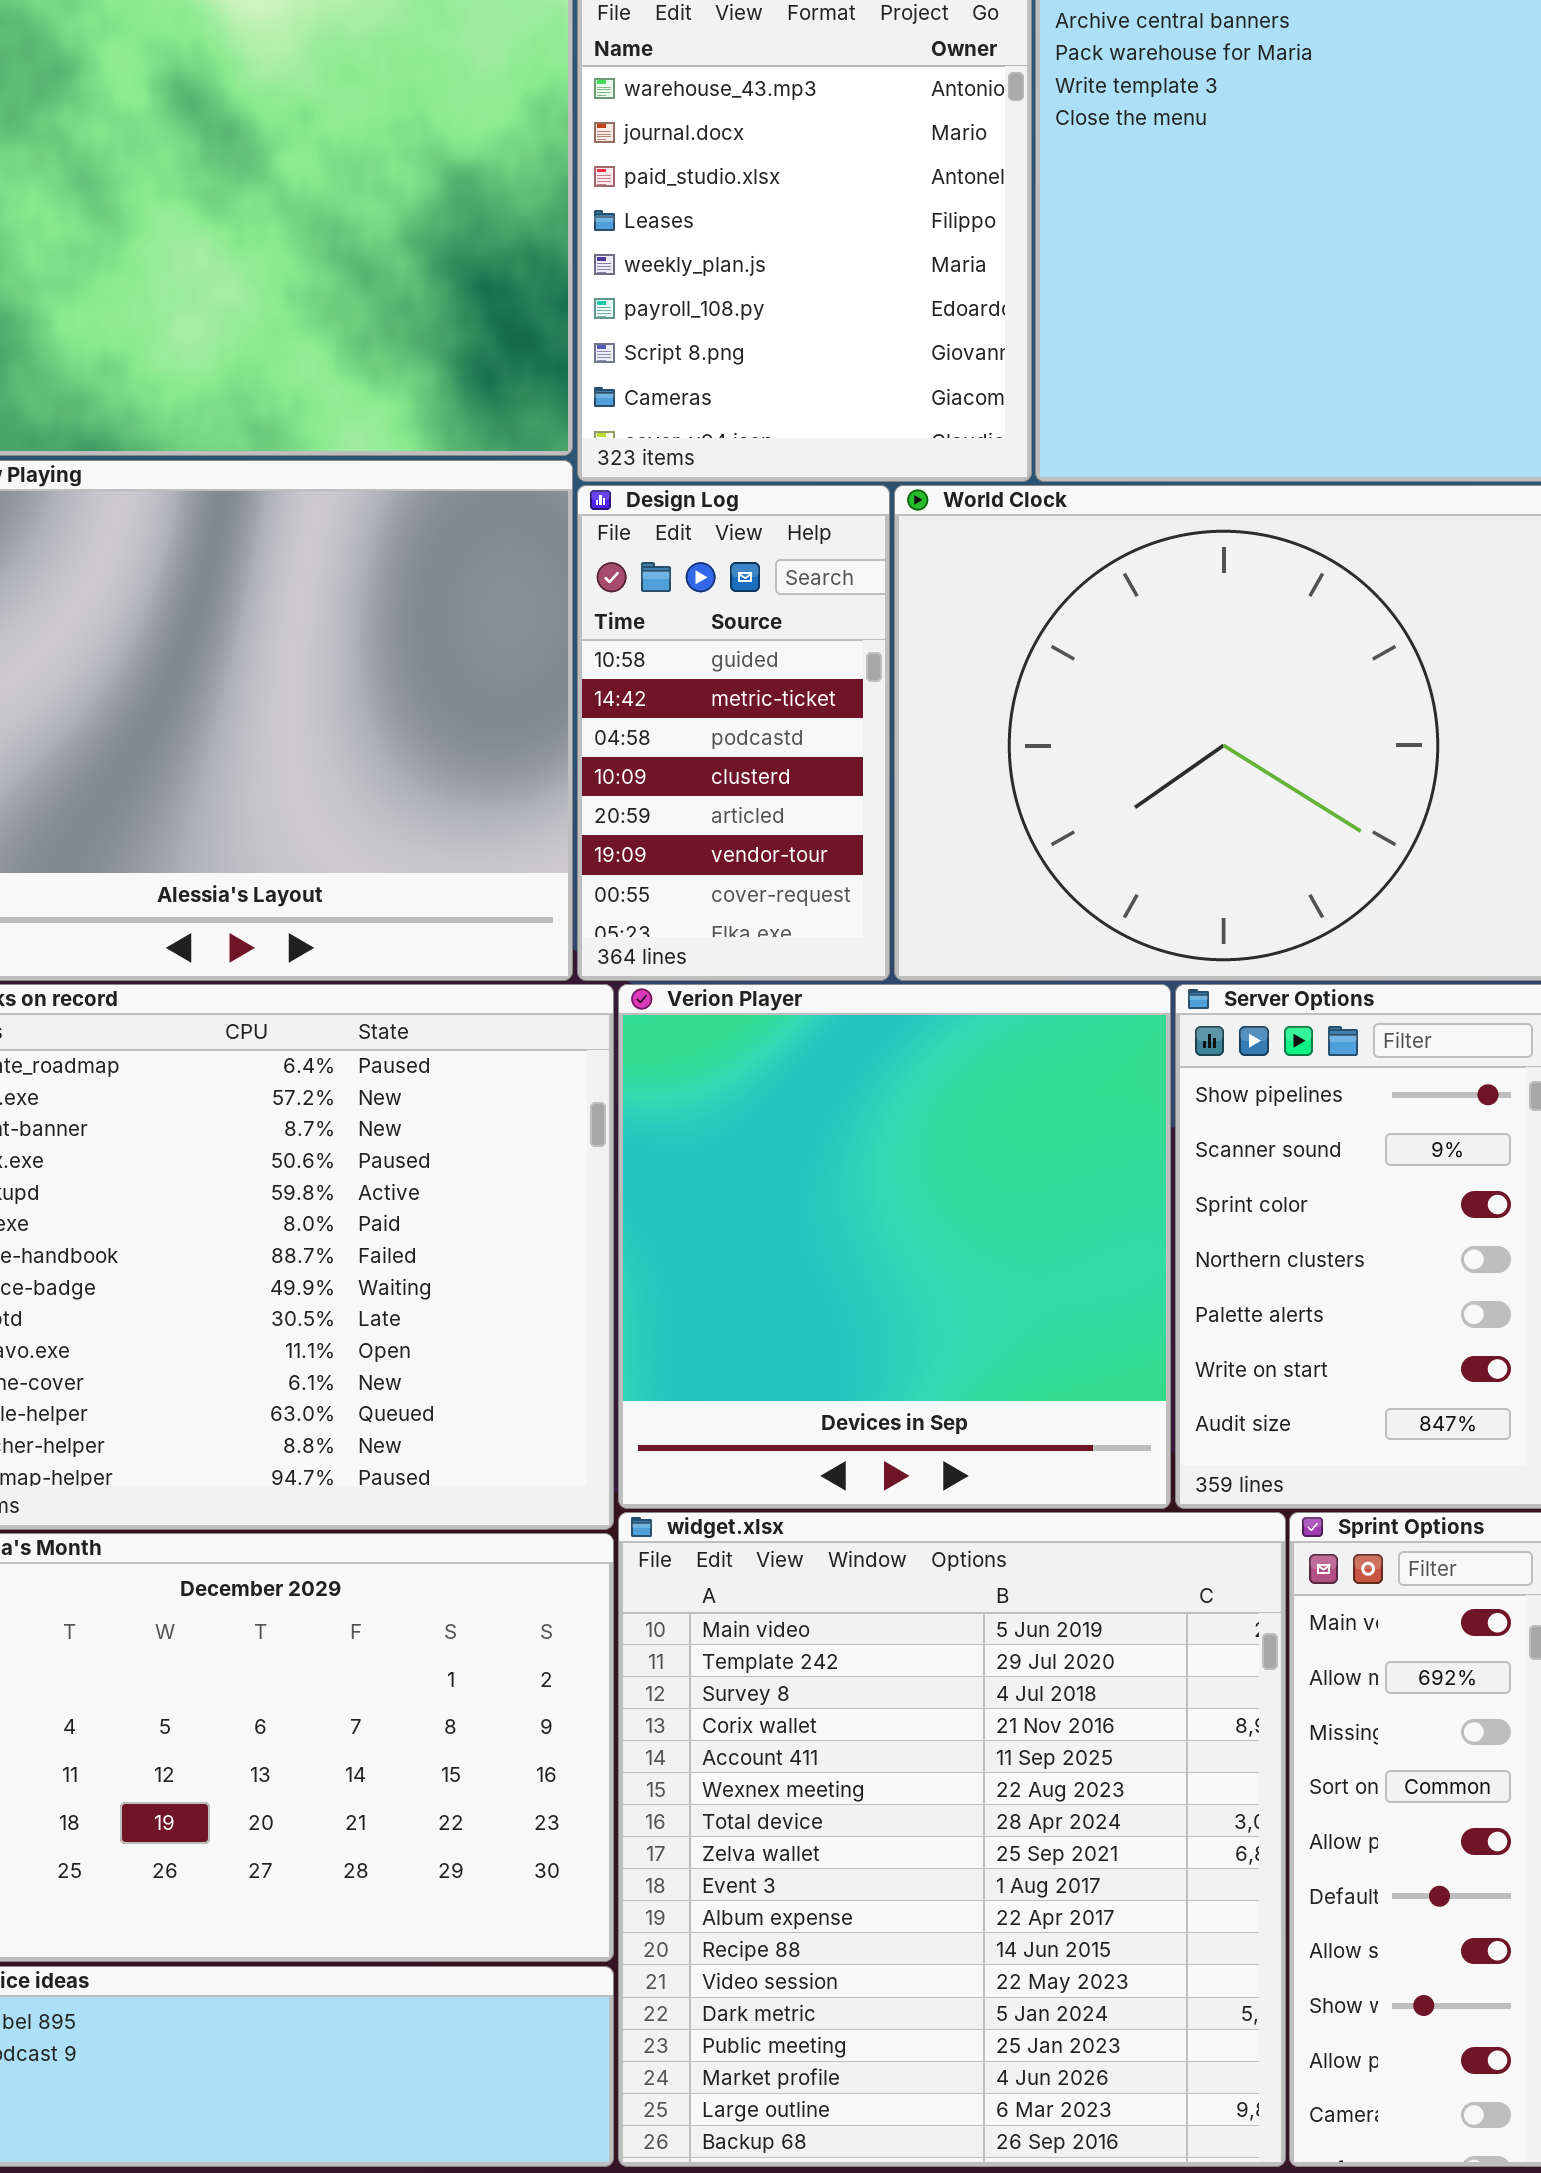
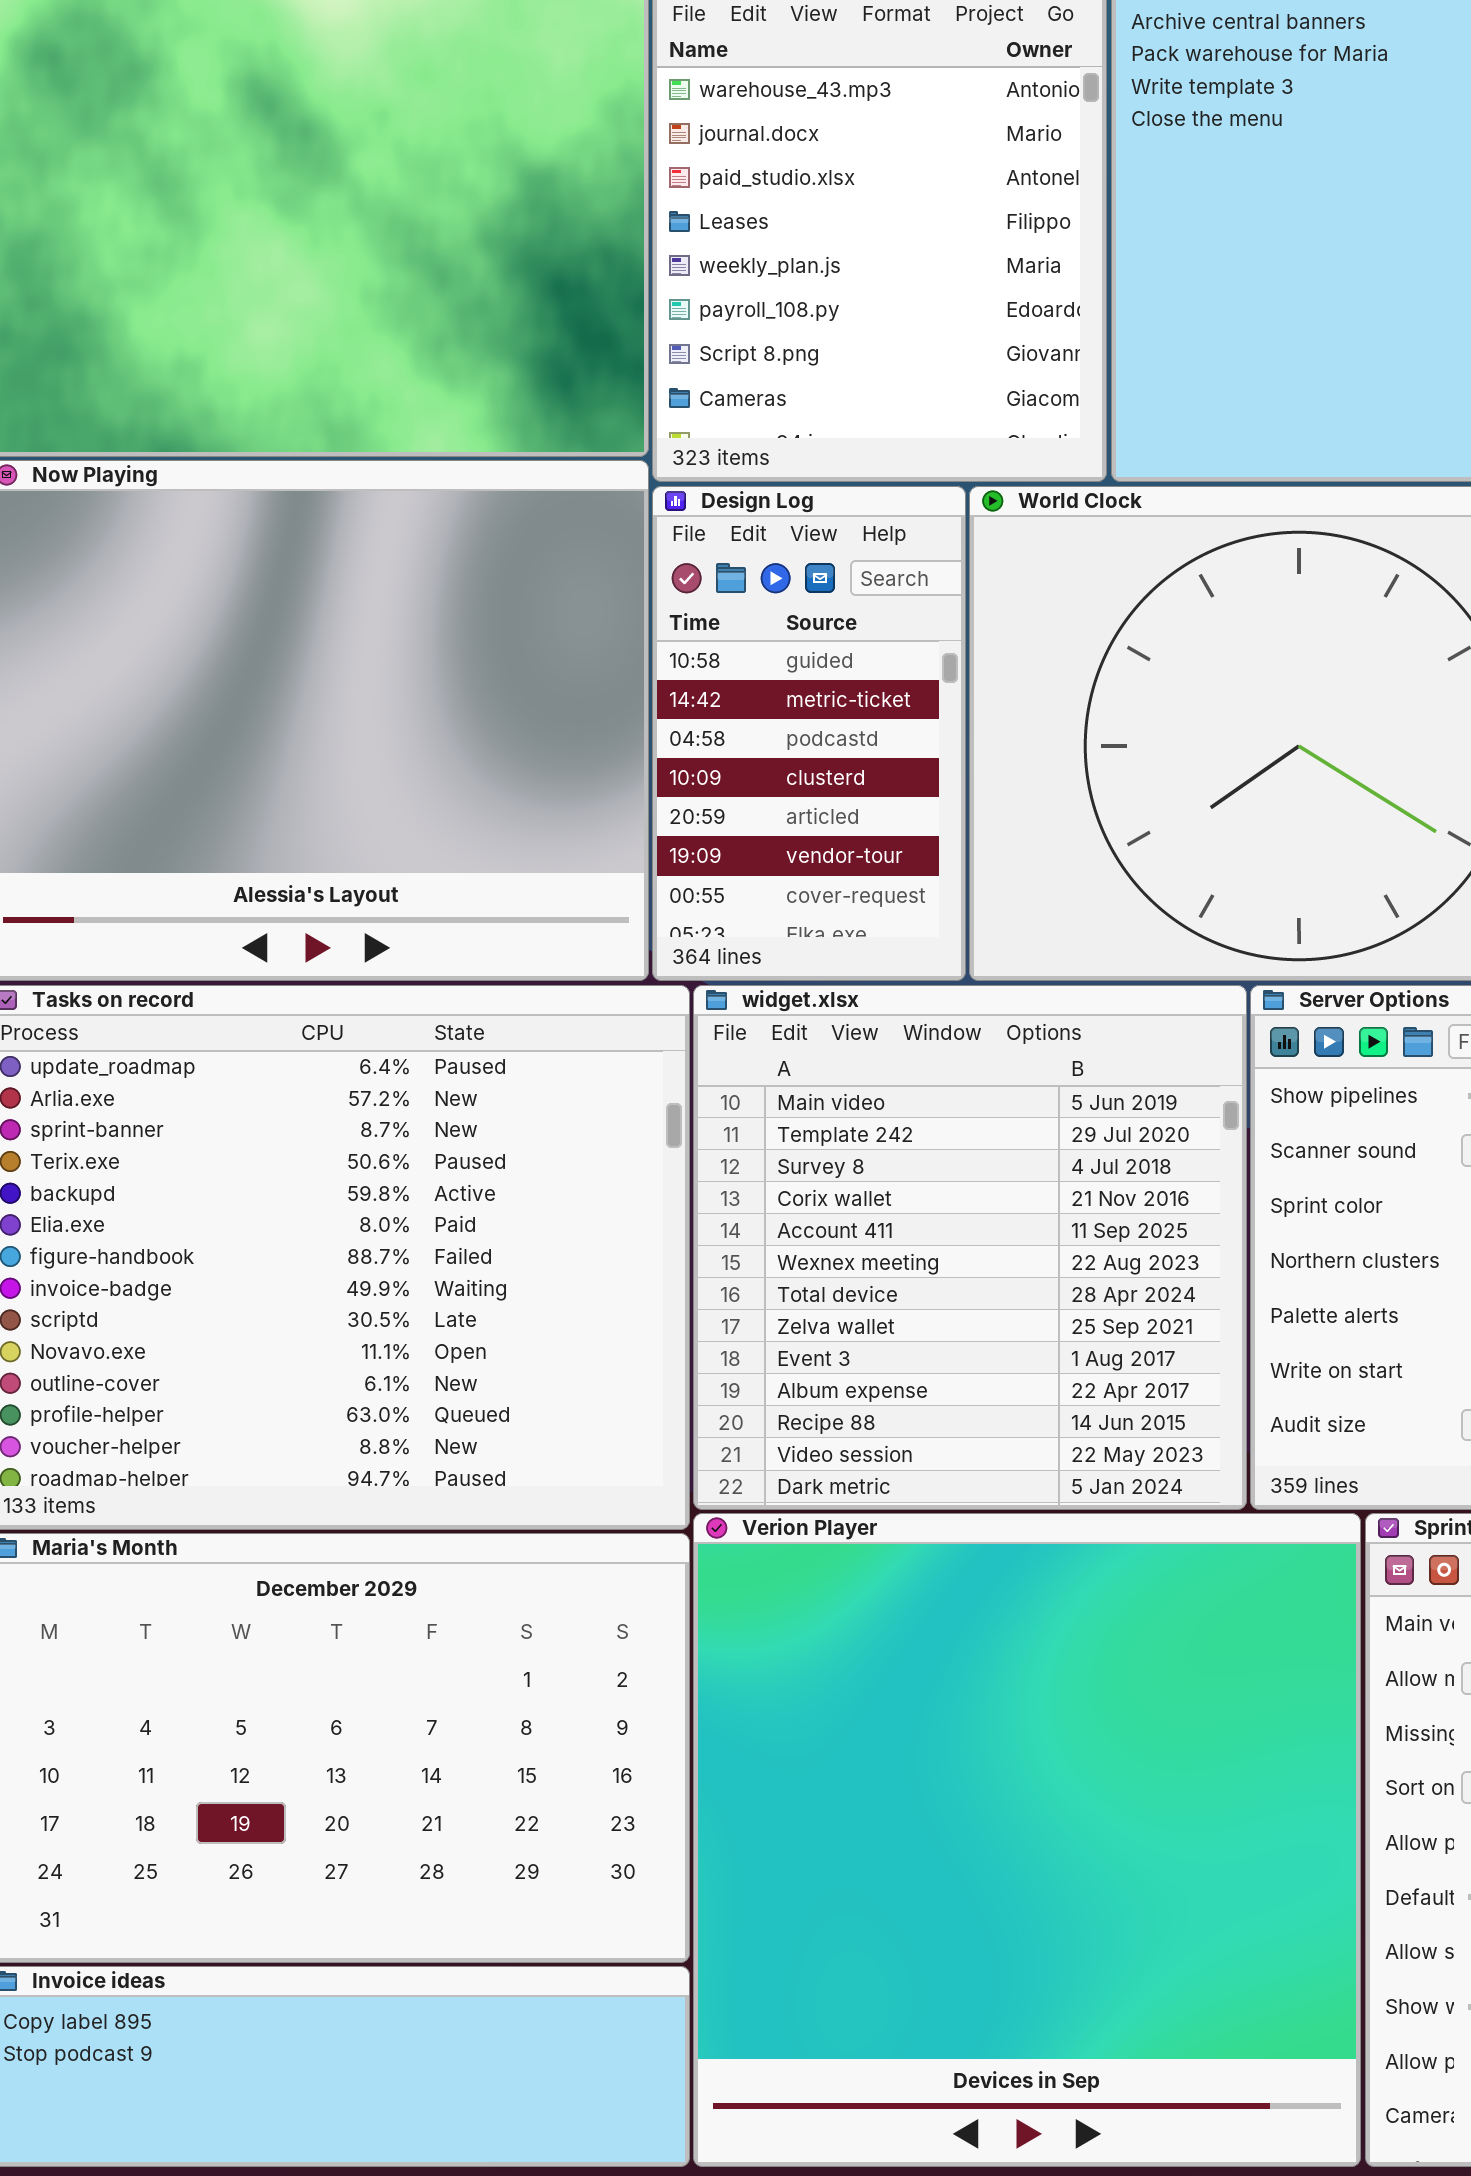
Verion Player: [618,984,1171,1509] -> [693,1513,1361,2167], moved, resized
widget.xlsx: [618,1512,1286,2167] -> [693,985,1247,1510], moved, resized

